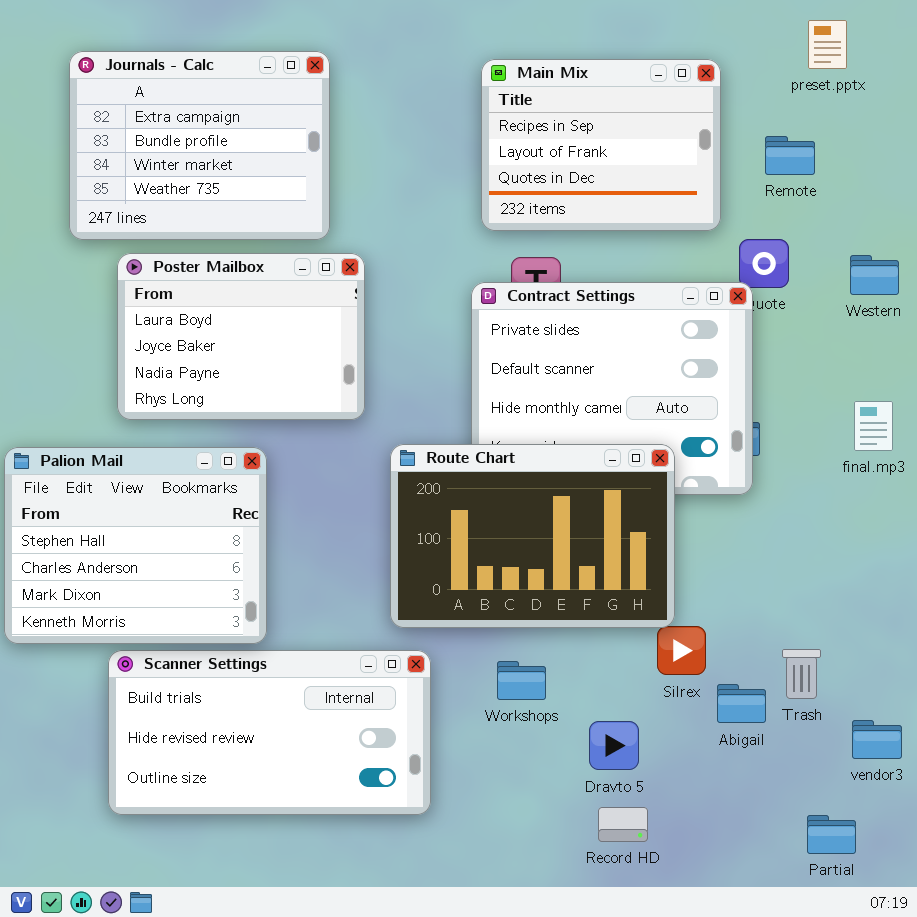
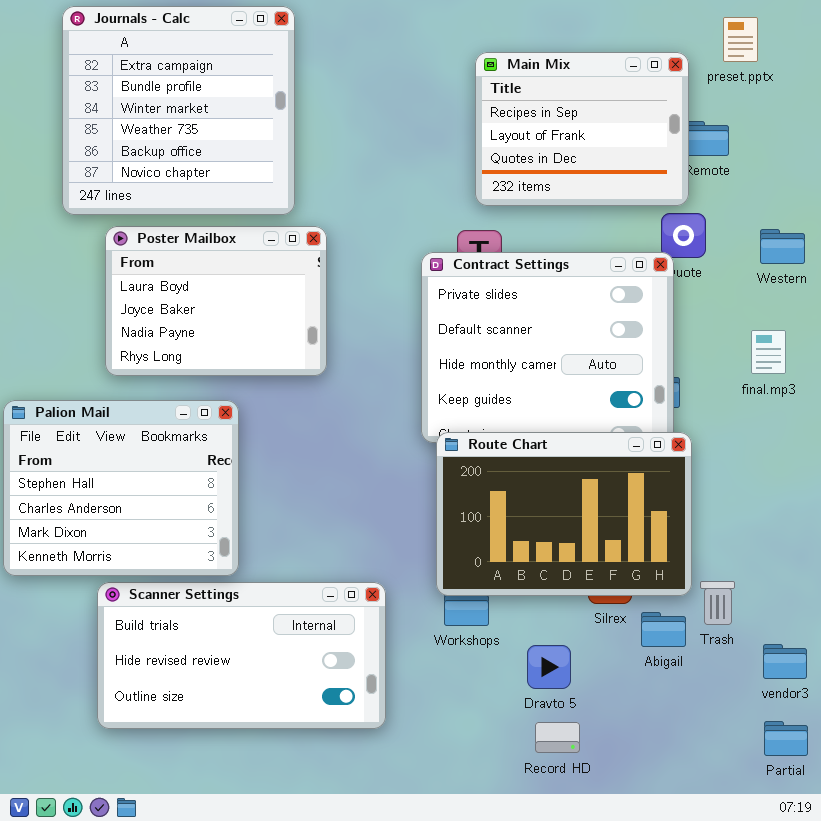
Journals - Calc: [69,51,330,240] -> [62,6,295,215], resized
Main Mix: [481,59,721,231] -> [475,52,689,206], moved
final.mp3: [854,401,893,451] -> [751,330,786,374], moved
Route Chart: [390,444,675,628] -> [436,432,692,596], moved
Partial: [807,815,856,854] -> [764,721,808,756], moved

